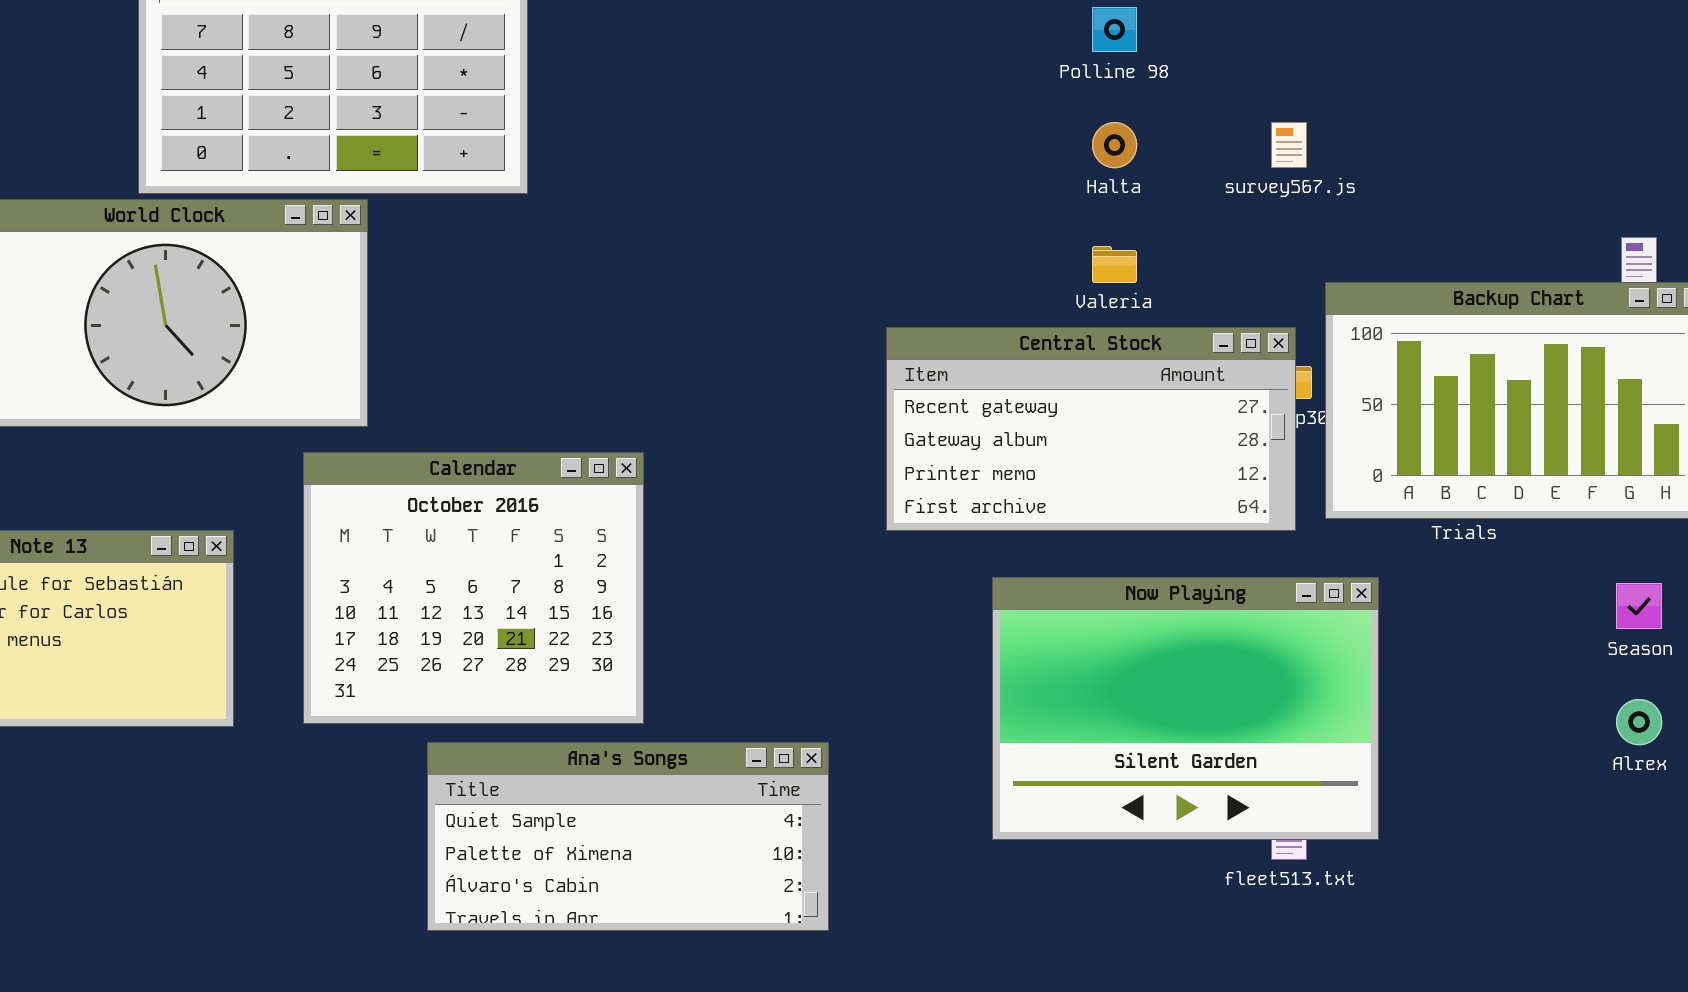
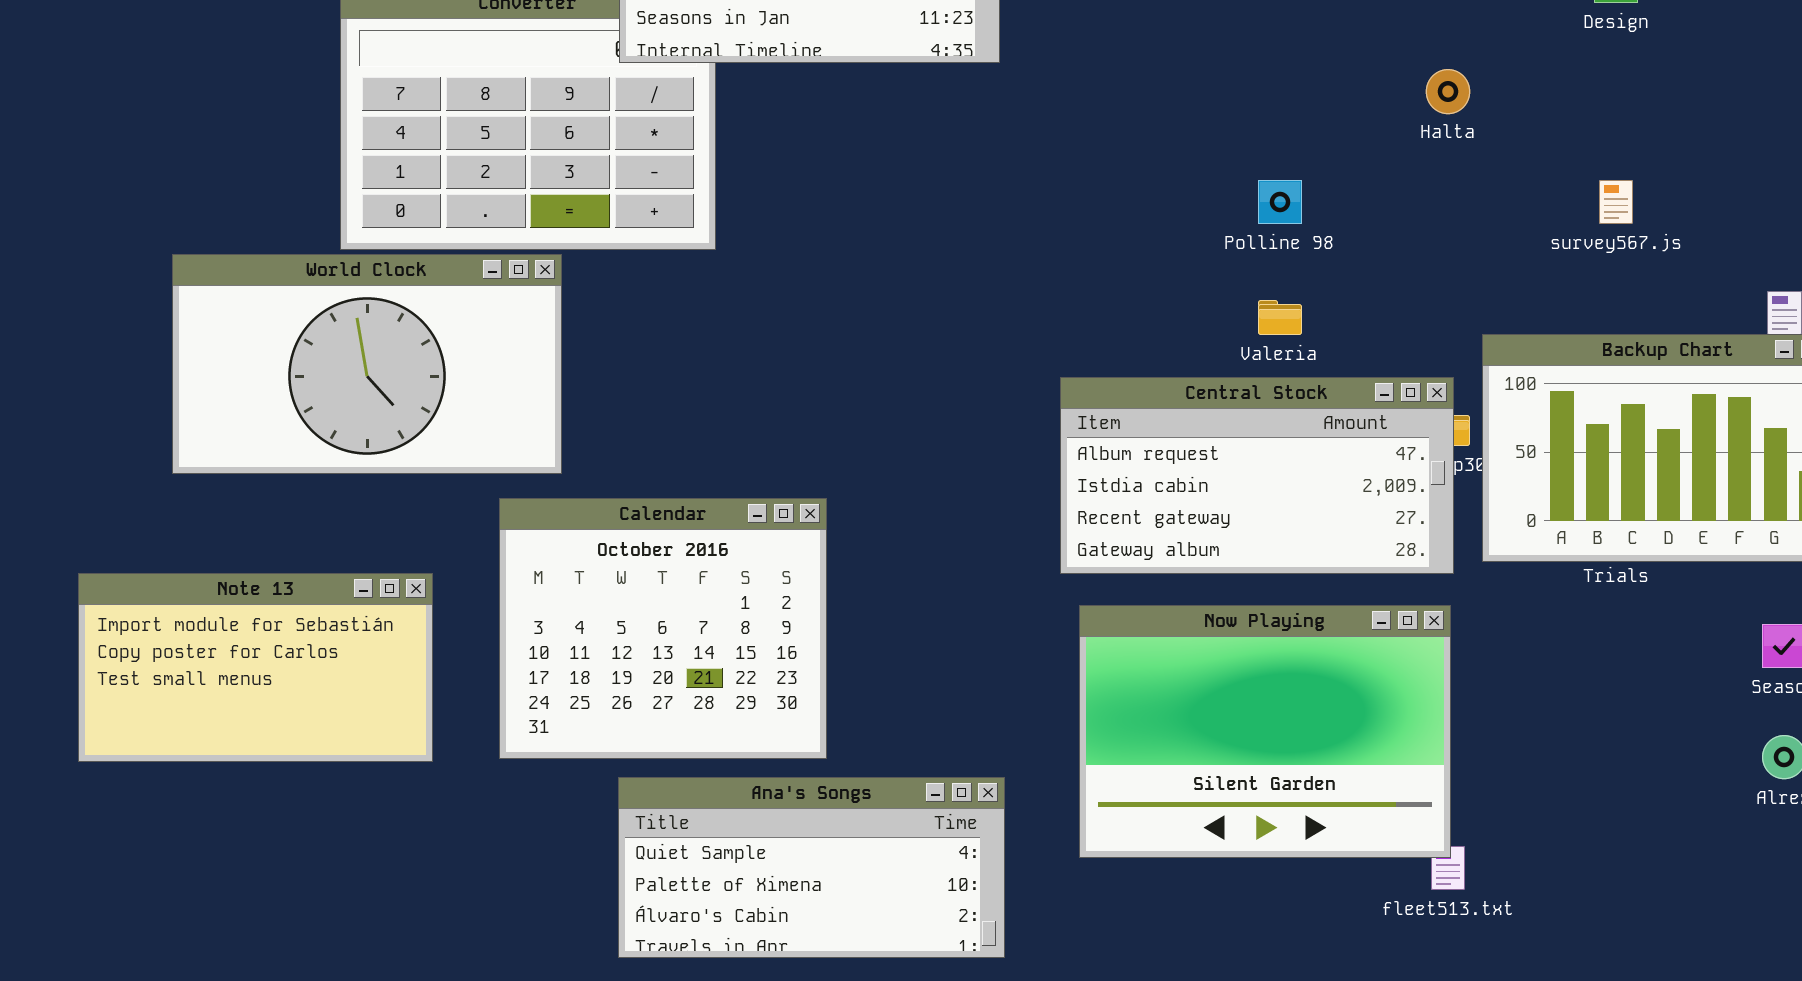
Polline 98: [1092,7,1137,52] -> [1258,180,1302,224], moved
Halta: [1092,122,1137,168] -> [1426,69,1470,114], moved
survey567.js: [1271,122,1307,168] -> [1599,180,1633,224], moved
Central Stock: [886,327,1296,531] -> [1060,377,1454,574], scrolled up 2 rows
Now Playing: [992,577,1379,840] -> [1079,605,1451,858], moved

